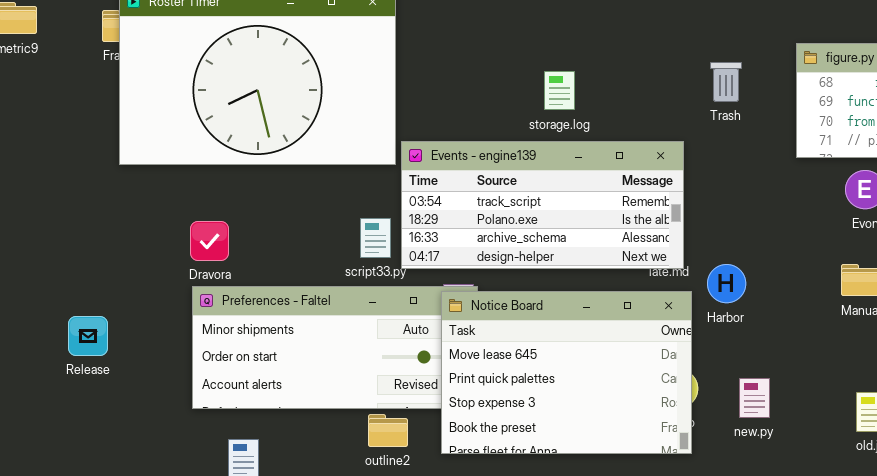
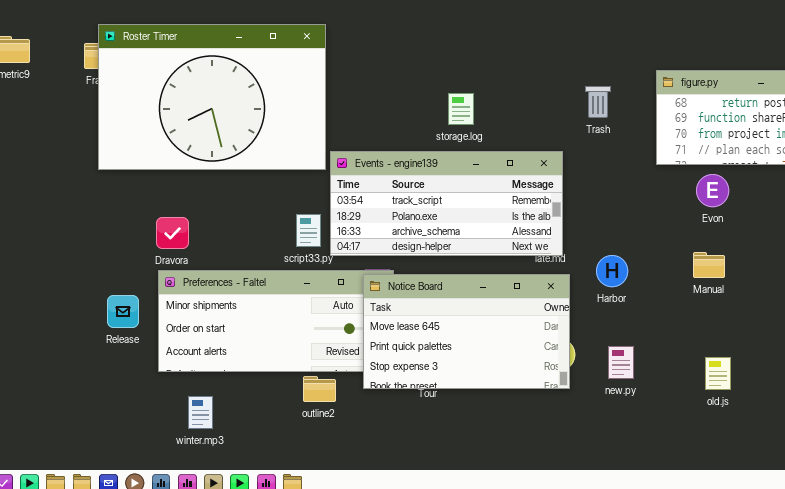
Harbor: [707,264,746,303] -> [596,255,628,287], moved
Notice Board: [441,291,692,454] -> [363,274,570,389], resized
Release: [68,316,108,356] -> [107,295,139,328], moved

